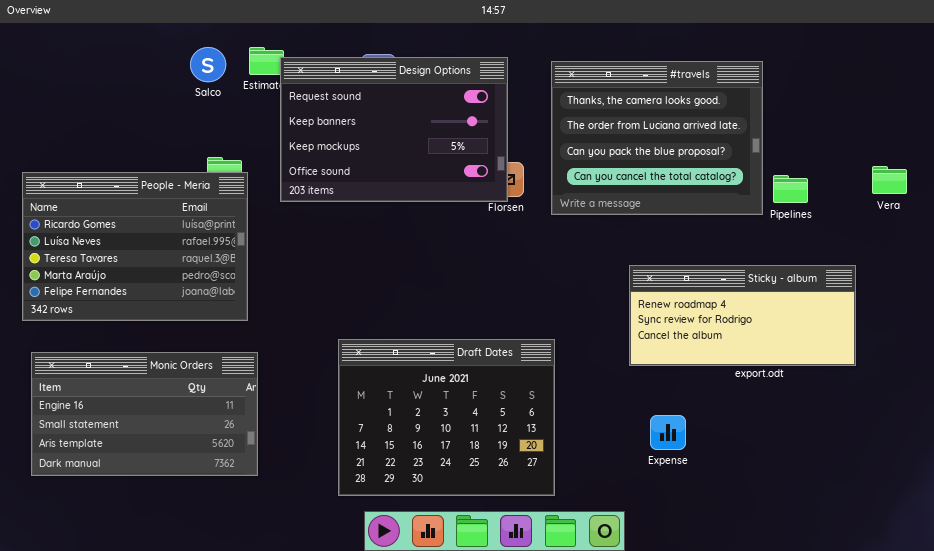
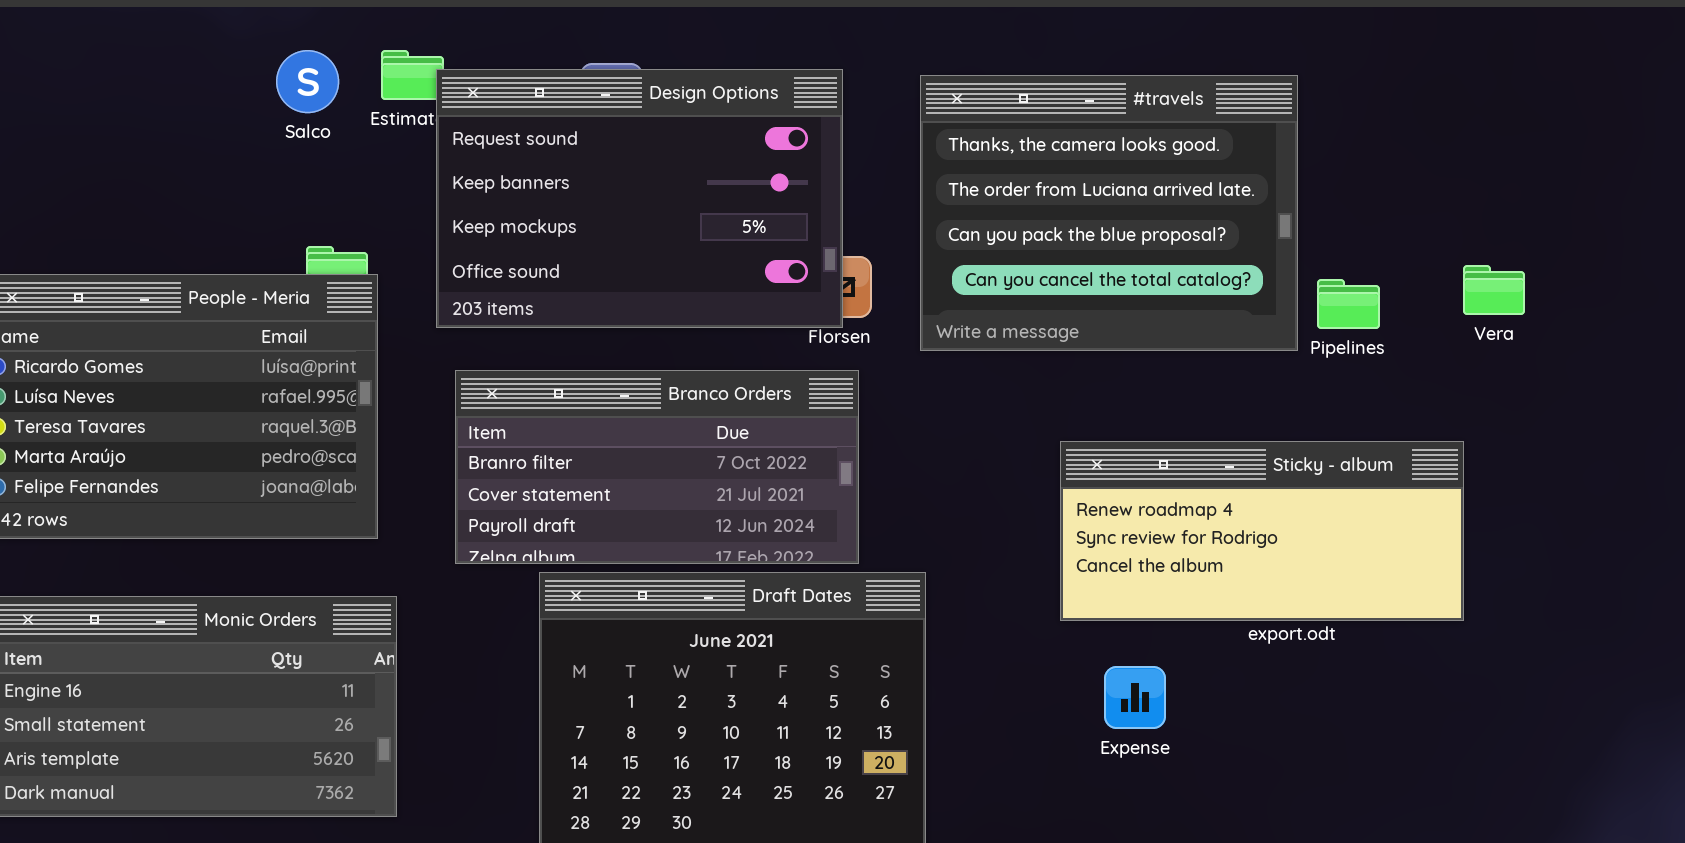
Vera: [872,166,907,194] -> [1463,265,1525,315], moved
Branco Orders: none -> [455,370,859,564], opened
Expense: [650,415,686,450] -> [1104,666,1166,729], moved

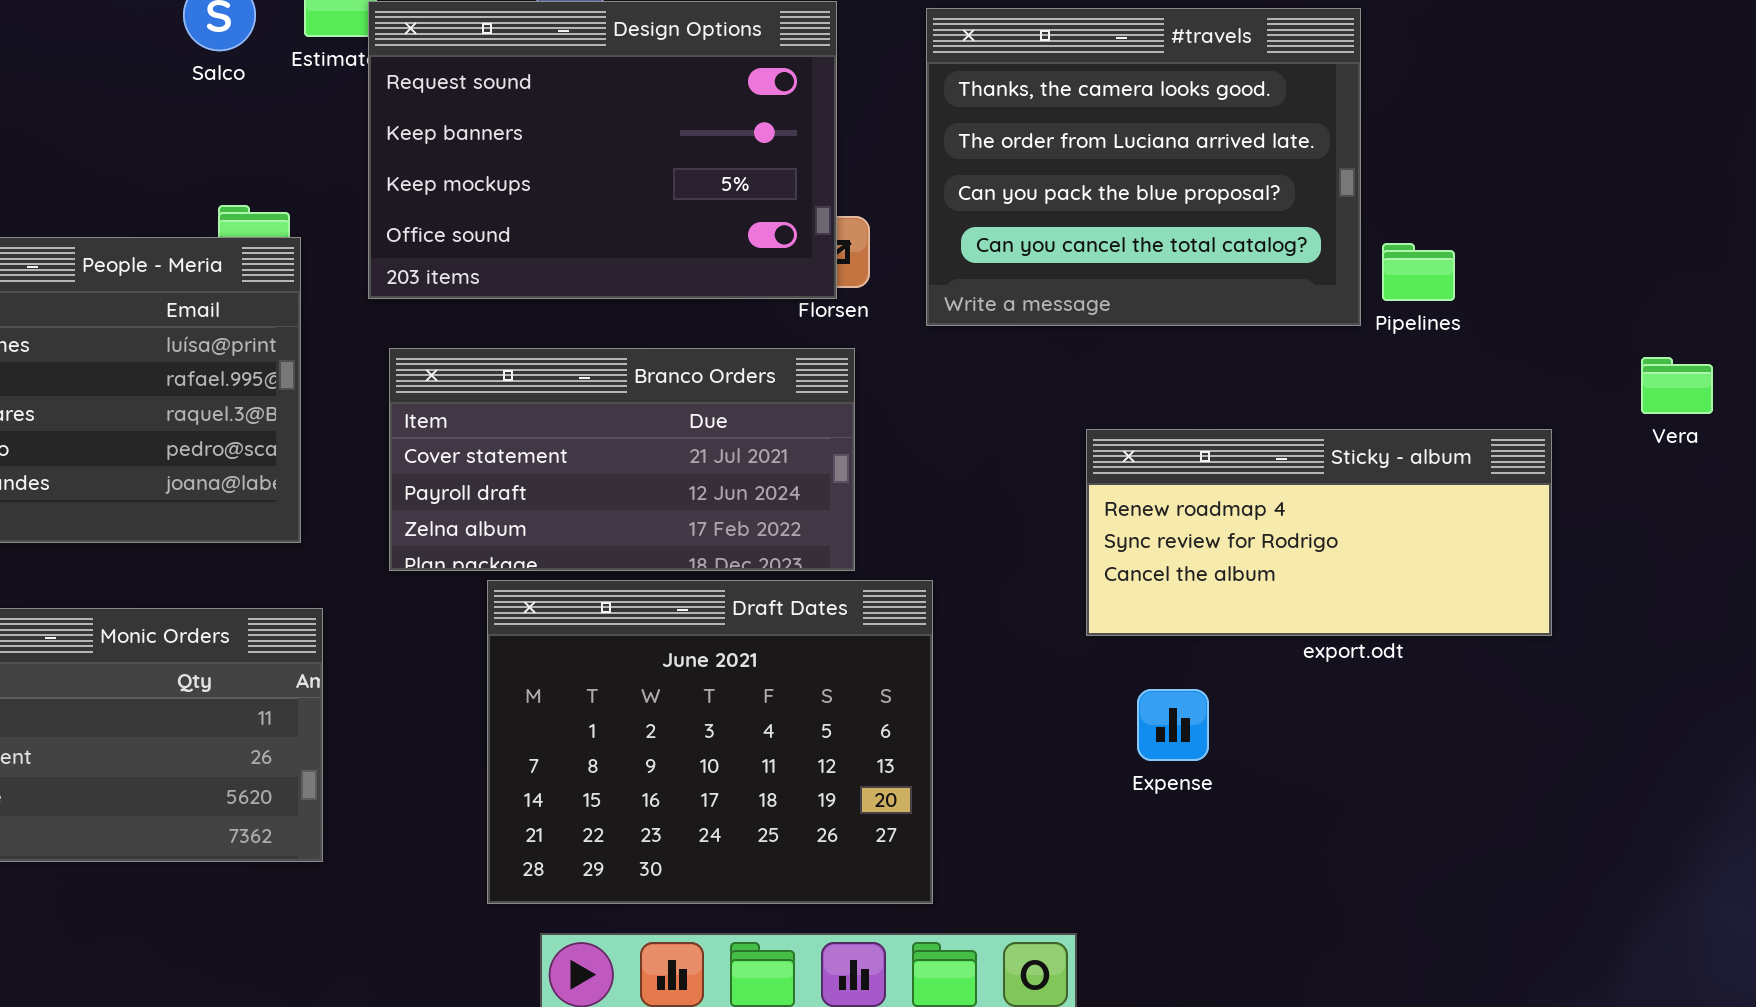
Vera: [1463,265,1525,315] -> [1641,357,1713,414], moved
Branco Orders: [455,370,859,564] -> [389,348,855,571], scrolled down 1 row

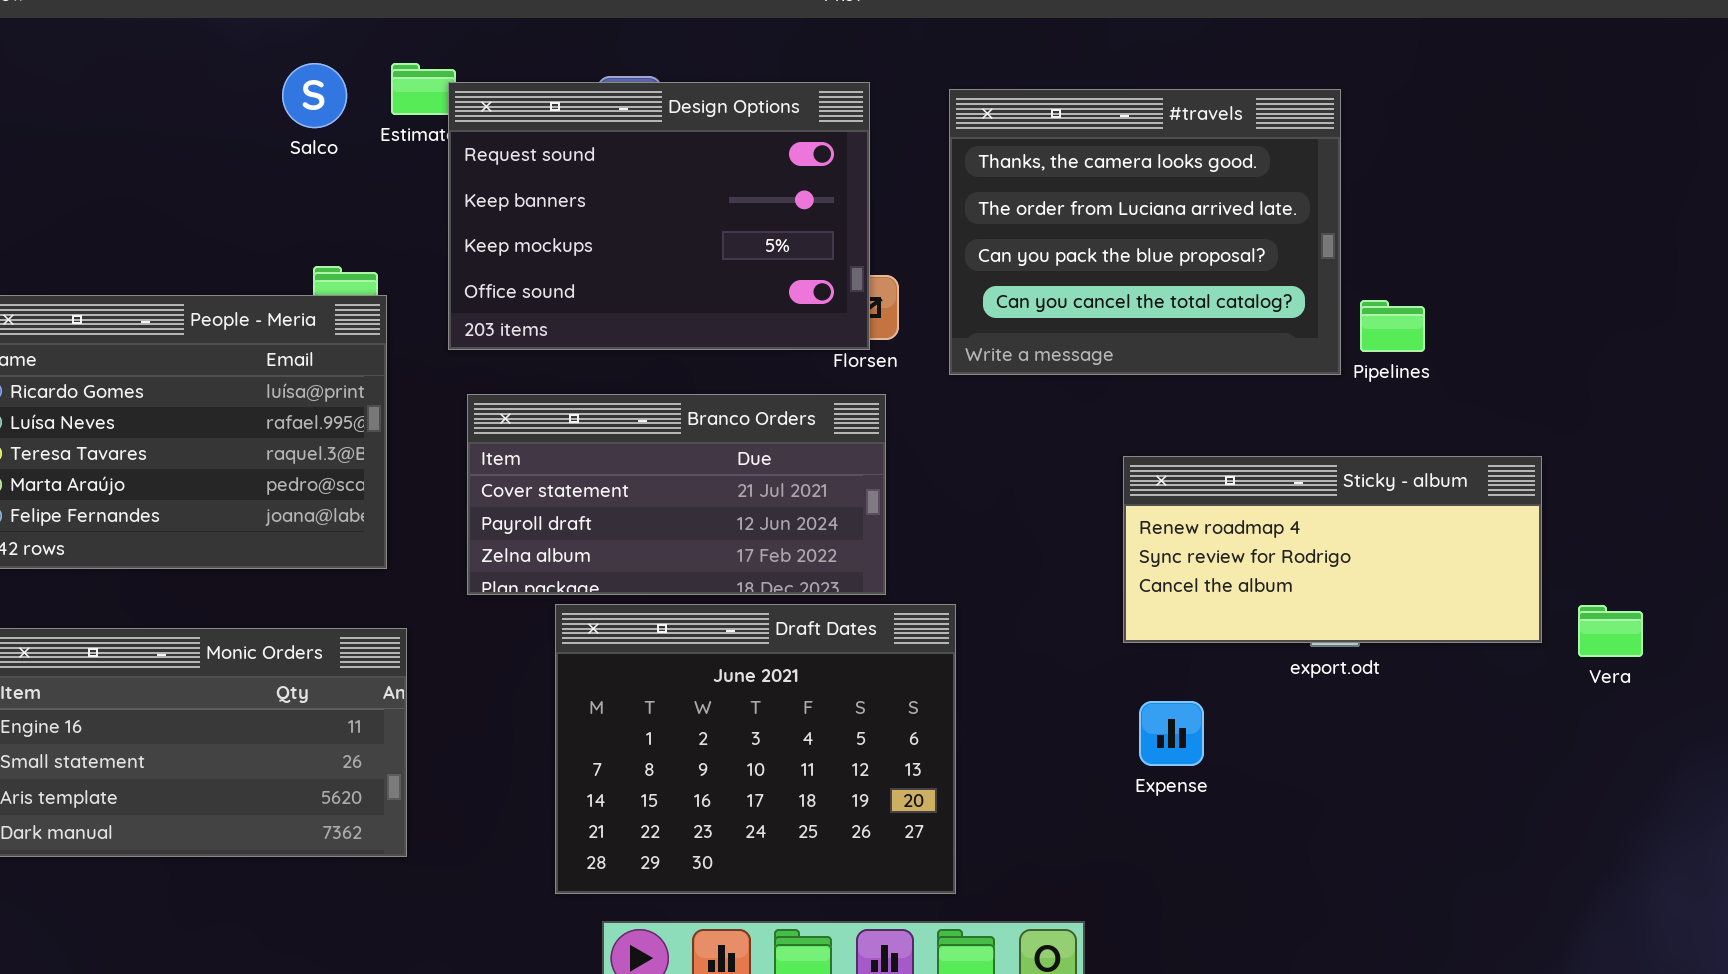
Vera: [1641,357,1713,414] -> [1578,605,1643,657], moved
Sticky - album: [1086,429,1552,636] -> [1123,456,1542,643], moved

